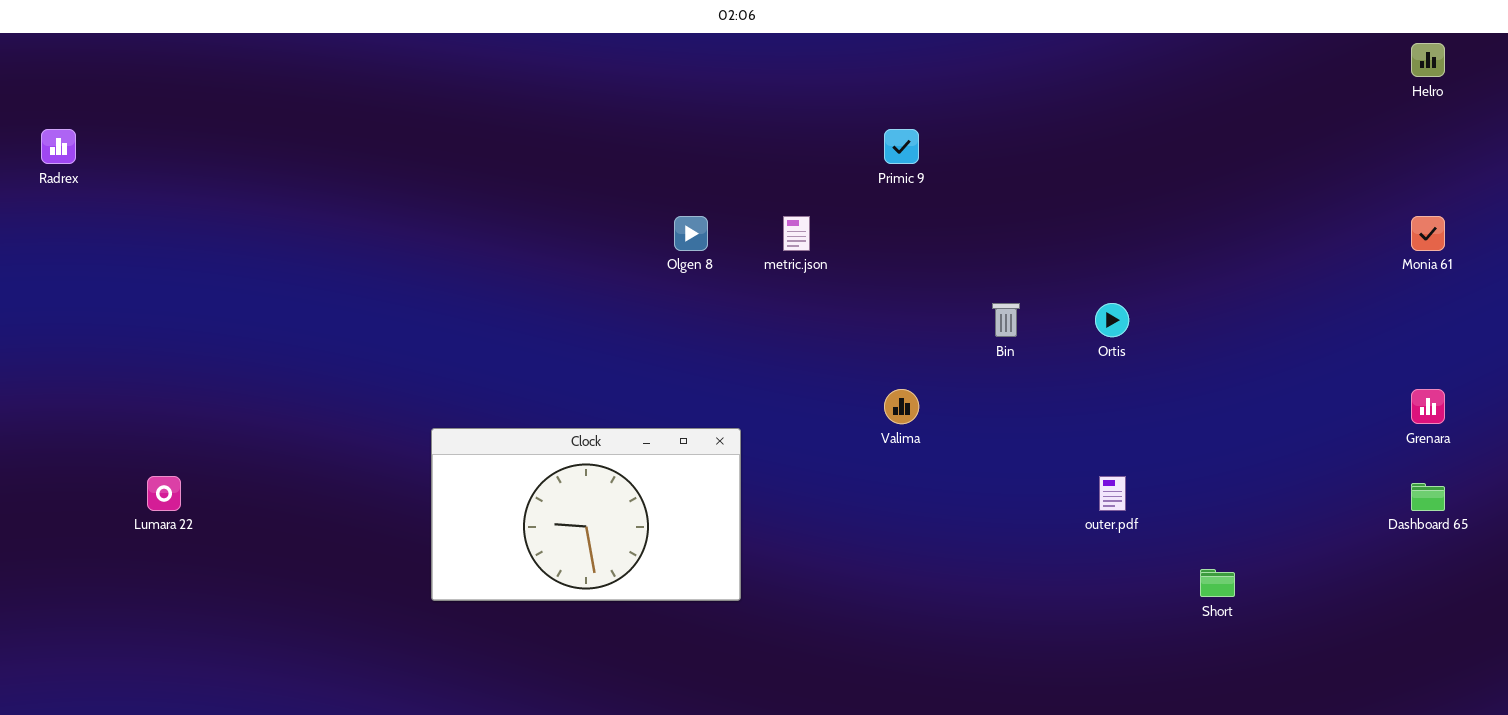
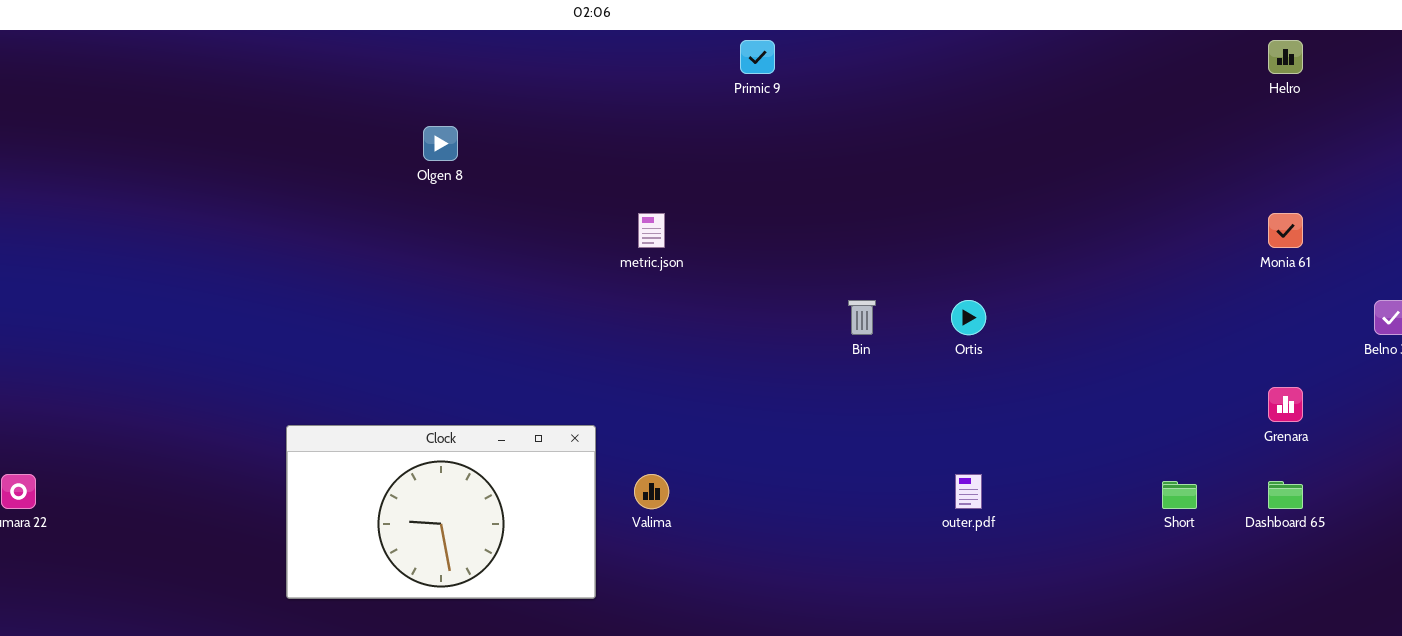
Primic 9: [884,129,919,164] -> [740,40,775,74], moved
Olgen 8: [674,216,708,251] -> [423,126,458,161], moved
Valima: [884,389,919,424] -> [634,474,669,509], moved
Short: [1200,569,1235,597] -> [1162,481,1197,509], moved

